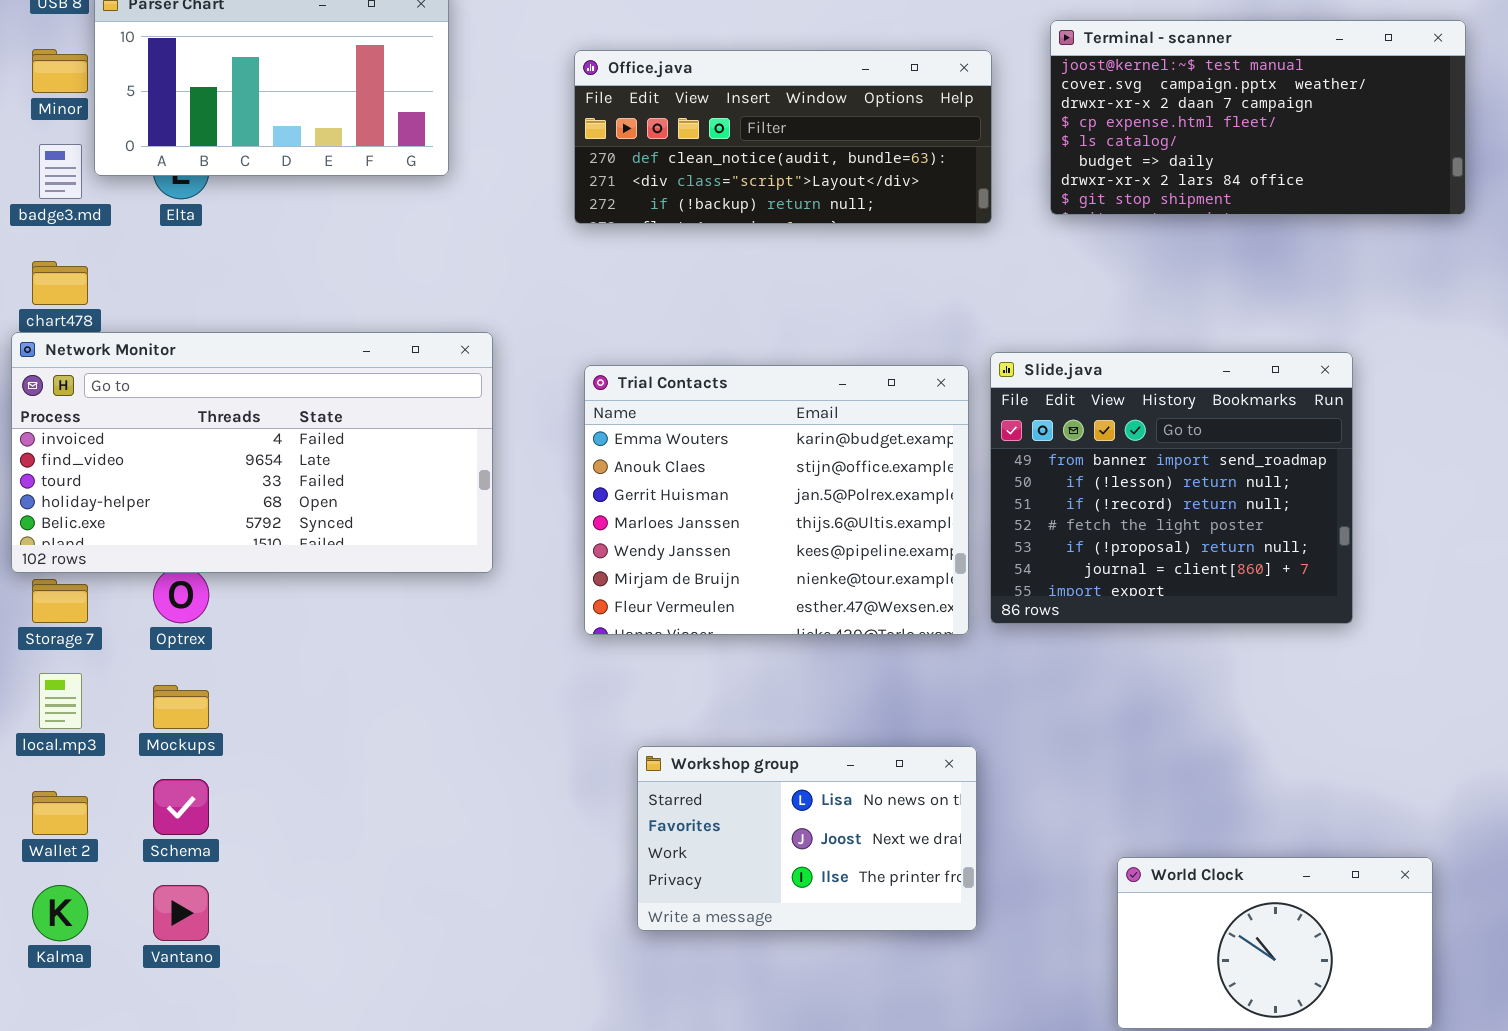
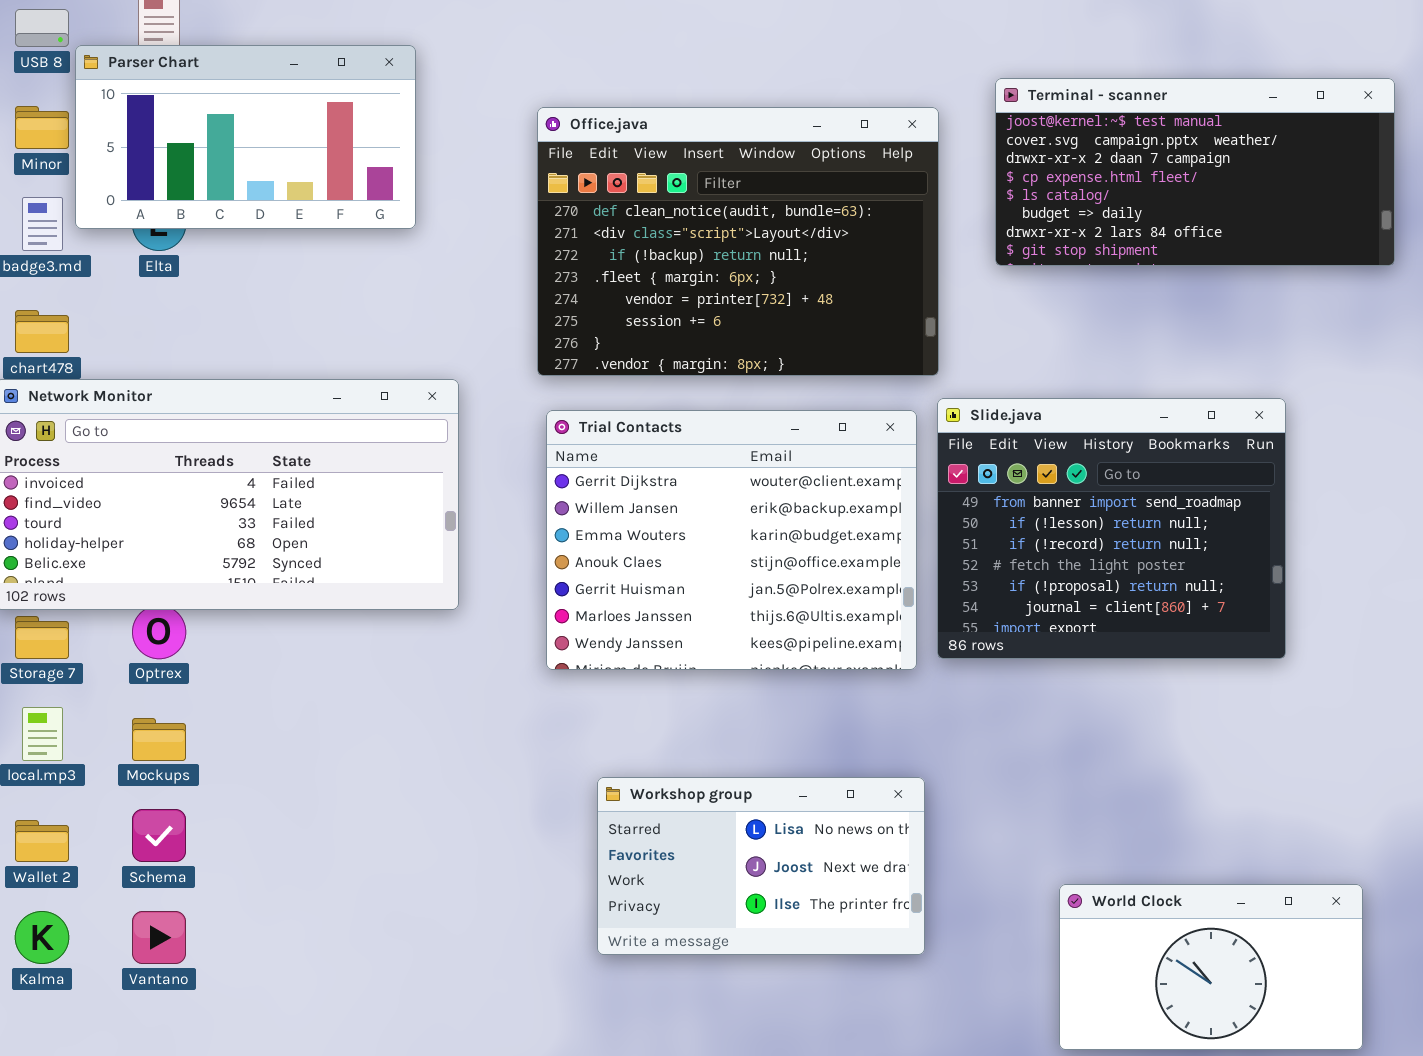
Office.java: [574,50,992,224] -> [537,107,939,376], resized
Trial Contacts: [584,365,969,635] -> [546,410,917,670], scrolled up 2 rows

